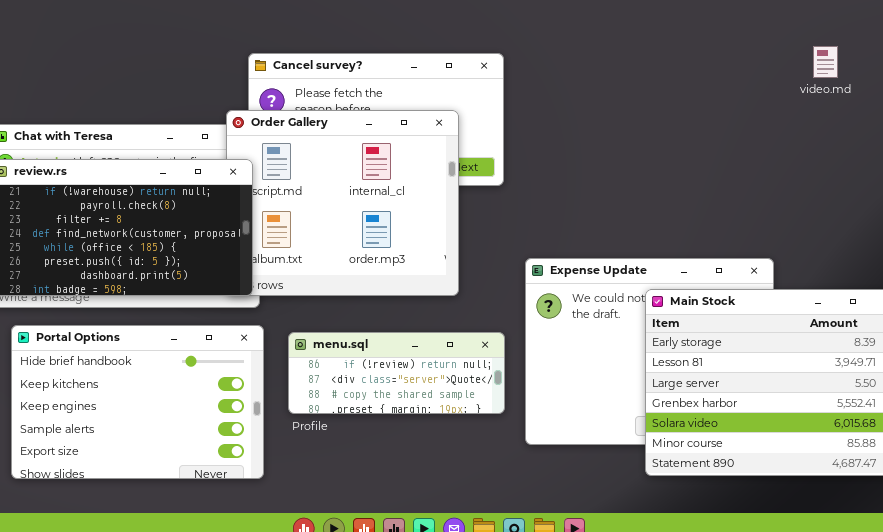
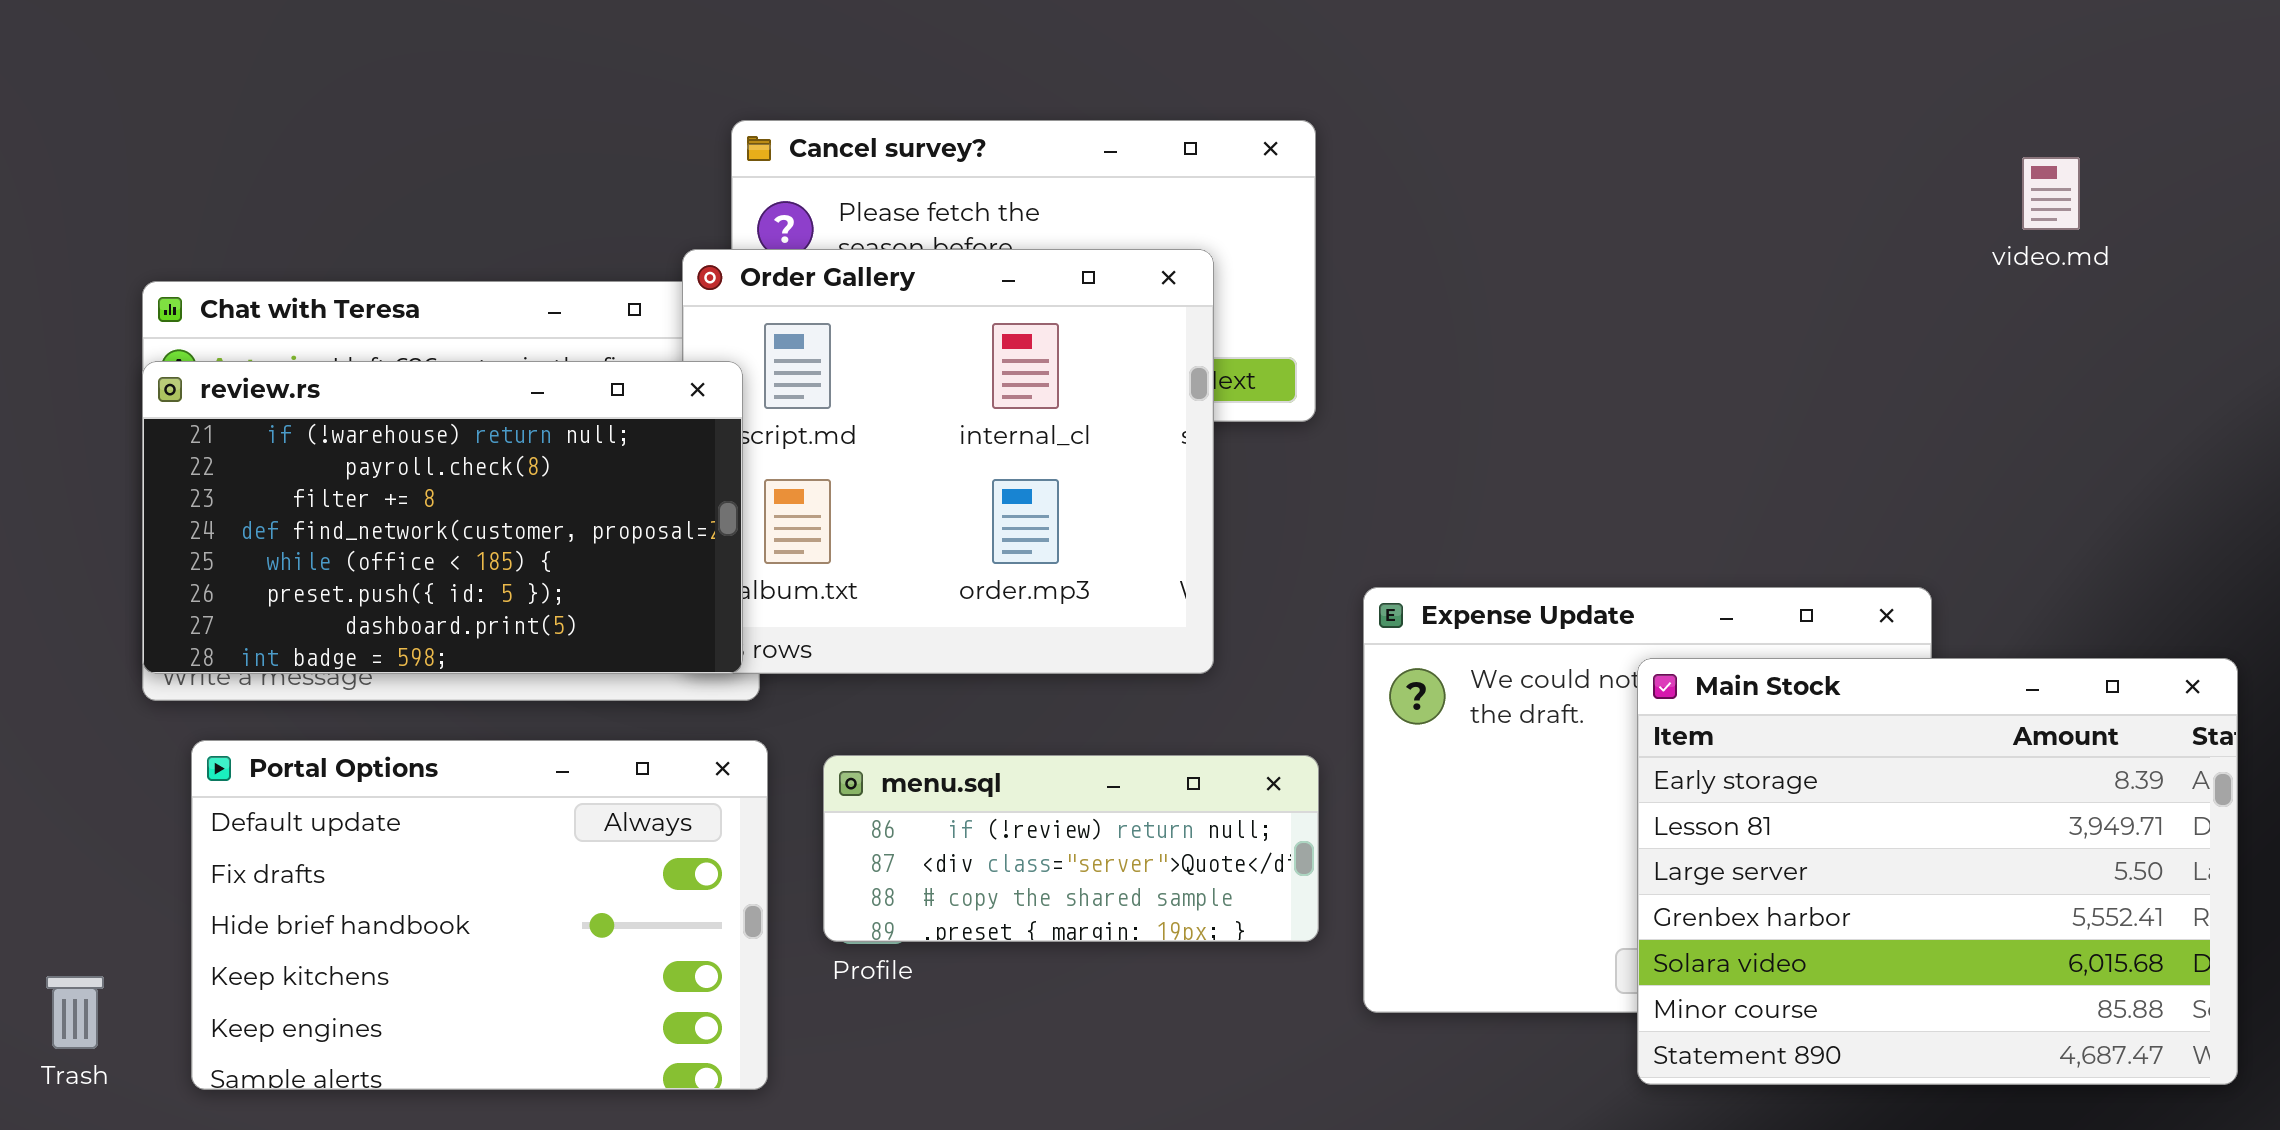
video.md: [813,46,838,78] -> [2022,157,2080,230], moved
Portal Options: [11,325,264,479] -> [191,740,768,1090], scrolled up 2 rows

